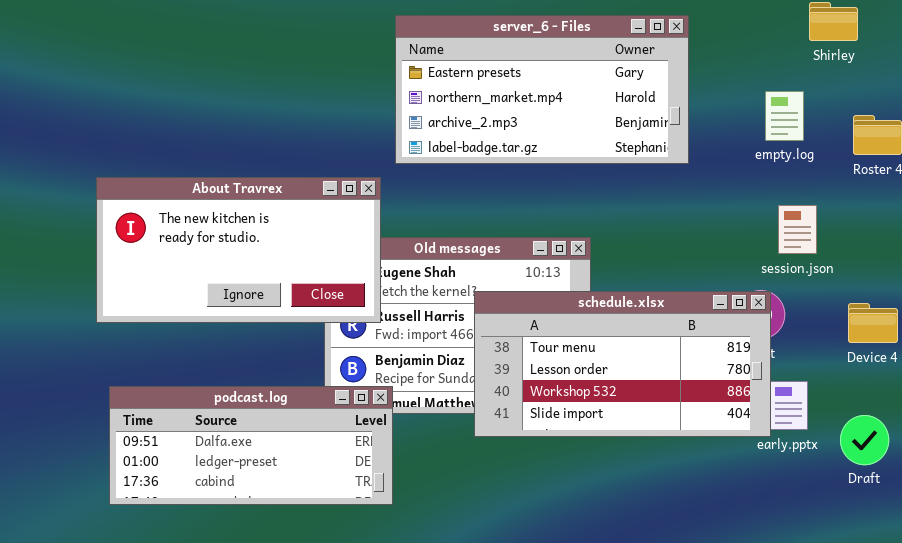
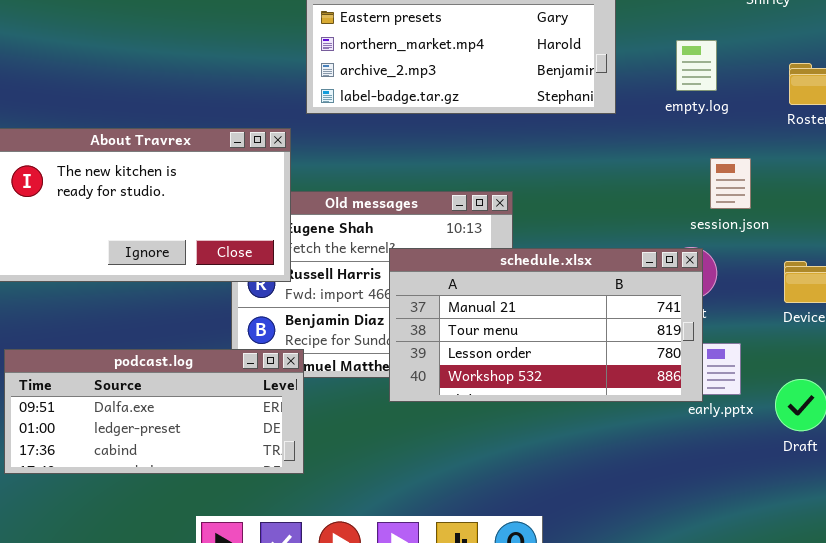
empty.log: [765,91,804,141] -> [676,40,717,91], moved
schedule.xlsx: [474,291,771,437] -> [389,248,703,402], scrolled up 1 row

